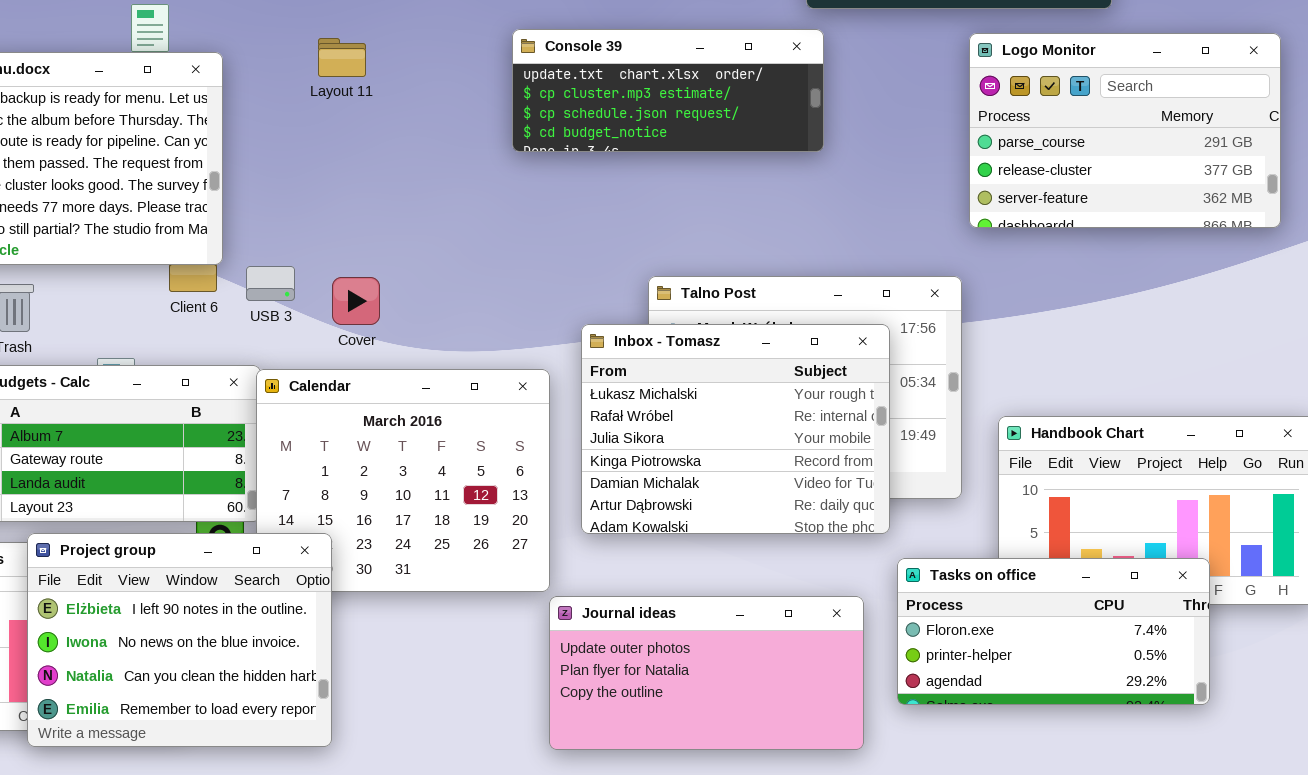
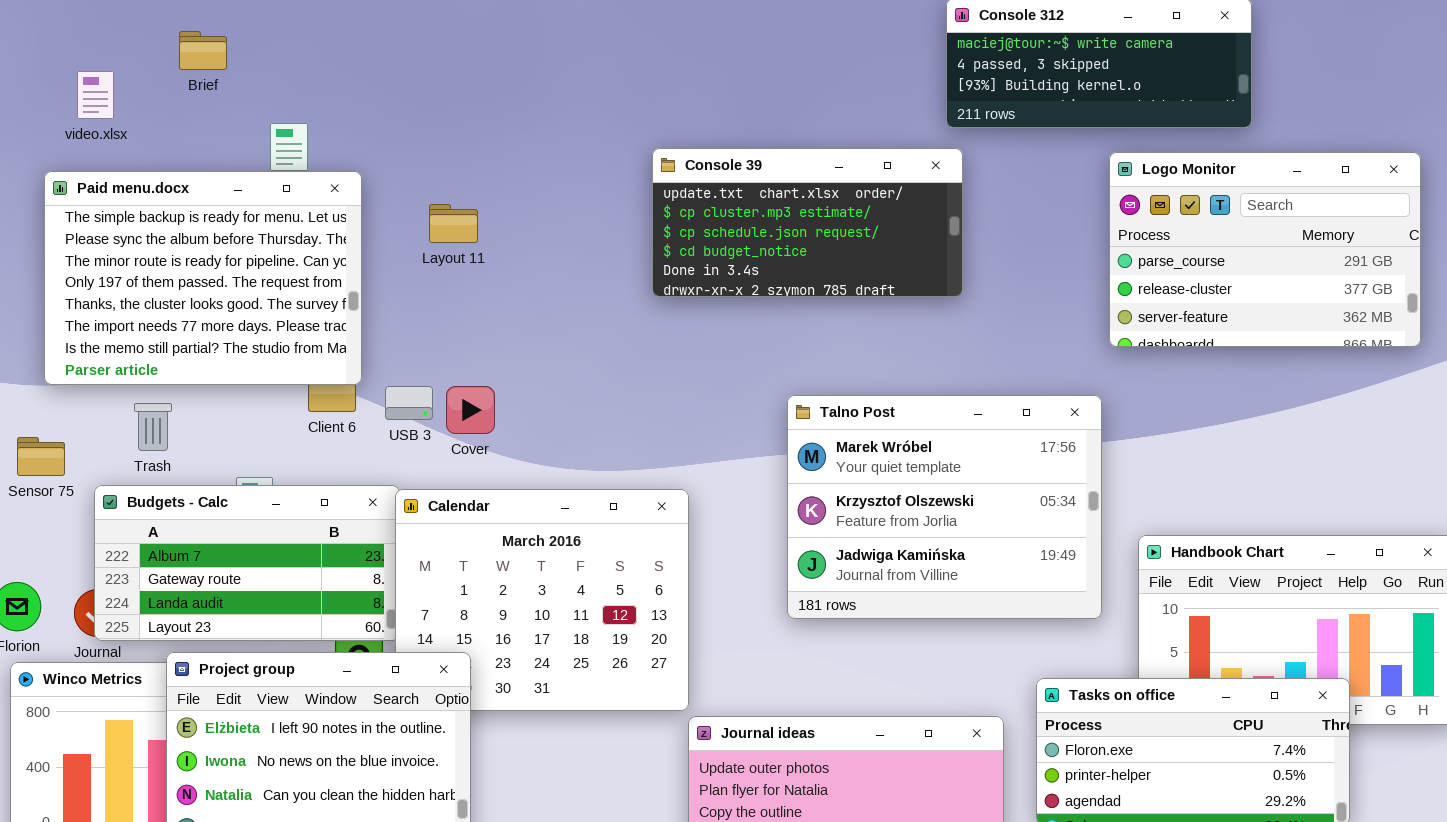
Console 39: [512,29,824,152] -> [652,148,963,297], resized
Layout 11: [318,38,366,77] -> [429,204,478,243], moved
Cover: [332,277,380,325] -> [446,386,495,434], moved
Inbox - Tomasz: [581,324,890,534] -> none, closed

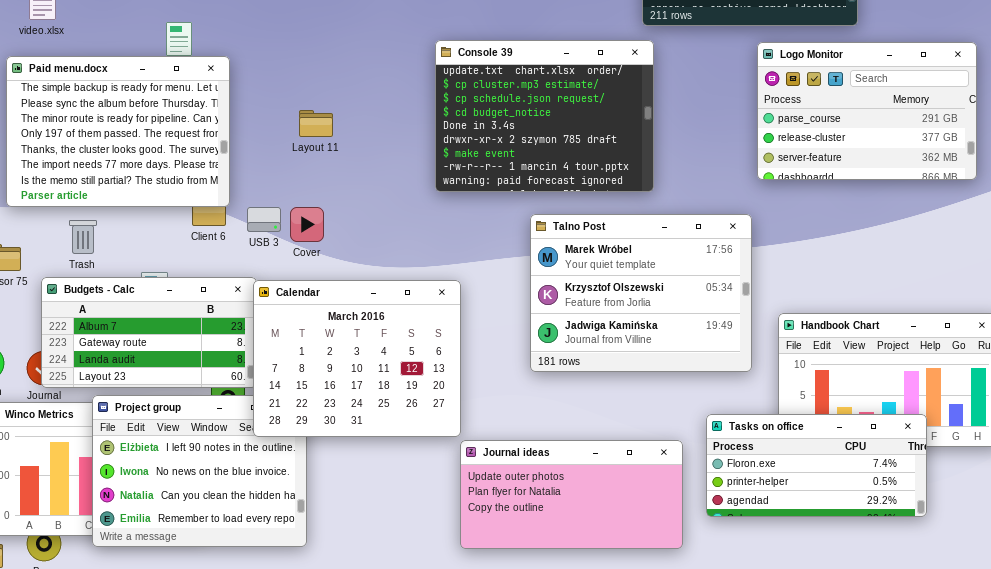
Console 39: [652,148,963,297] -> [435,40,654,192], resized
Layout 11: [429,204,478,243] -> [299,110,333,137], moved
Calendar: [395,489,689,711] -> [253,280,461,437], raised

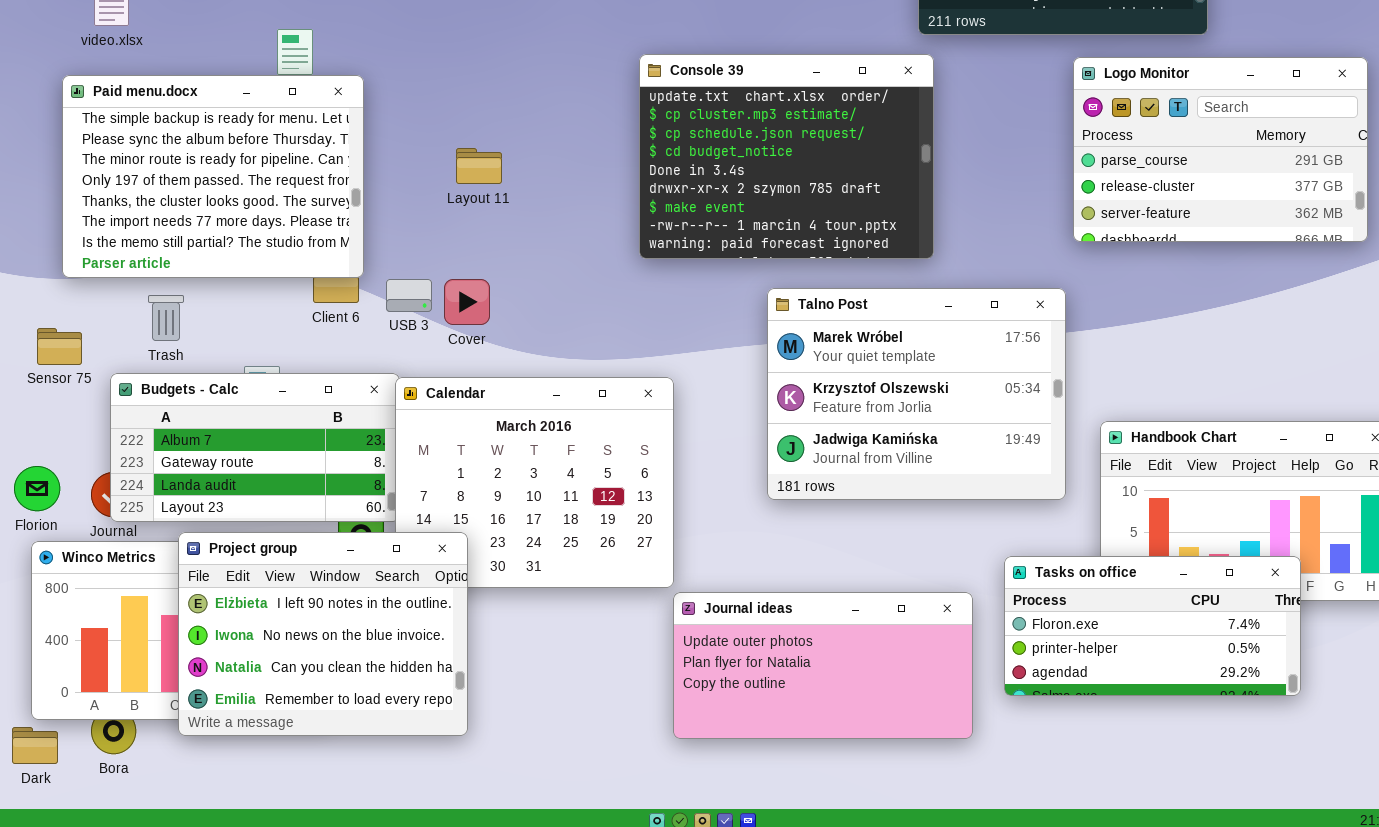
Project group: [92,395,307,547] -> [178,532,468,736], raised

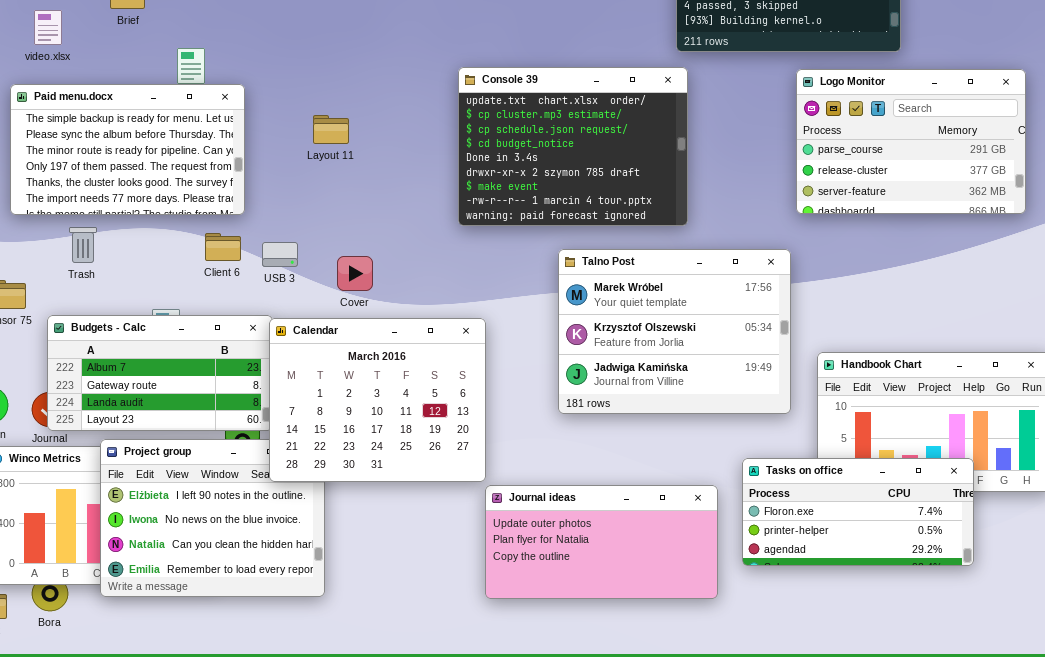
Paid menu.docx: [62,75,364,278] -> [10,84,245,215], resized
Layout 11: [456,148,502,184] -> [313,115,349,144], moved
Cover: [444,279,490,325] -> [337,256,373,291], moved
Trash: [148,295,184,341] -> [69,227,97,263], moved
Calendar: [395,377,674,588] -> [269,318,486,482], raised

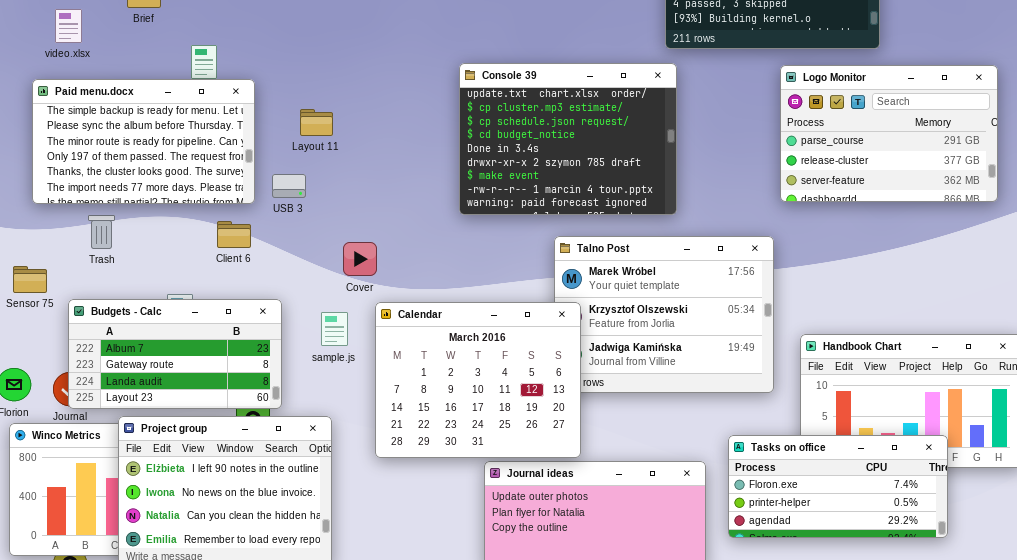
Layout 11: [313,115,349,144] -> [300,109,333,136], moved
USB 3: [262,242,298,267] -> [272,174,306,198], moved
Calendar: [269,318,486,482] -> [375,302,581,458], moved

